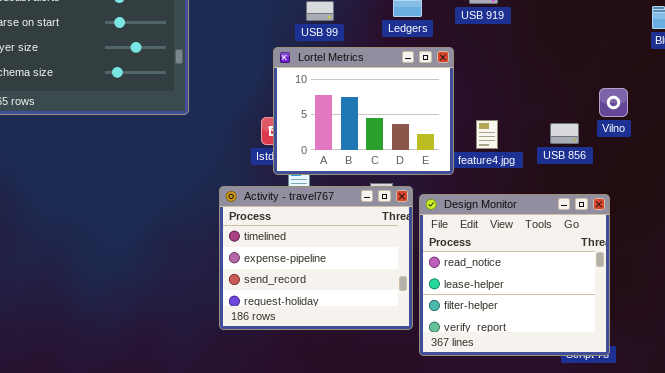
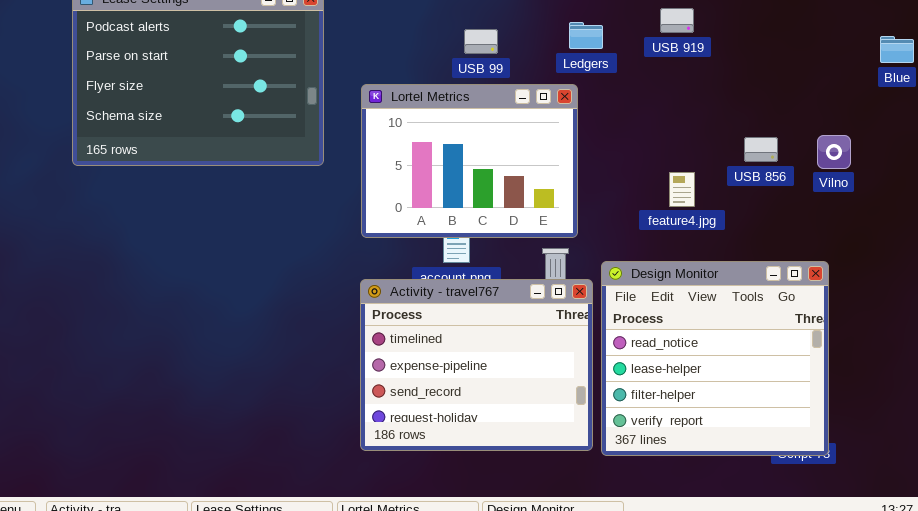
Lortel Metrics: [273,47,454,175] -> [361,84,578,238], moved
USB 856: [550,123,579,144] -> [744,137,778,162], moved
Activity - travel767: [219,186,413,330] -> [360,279,593,451], moved

